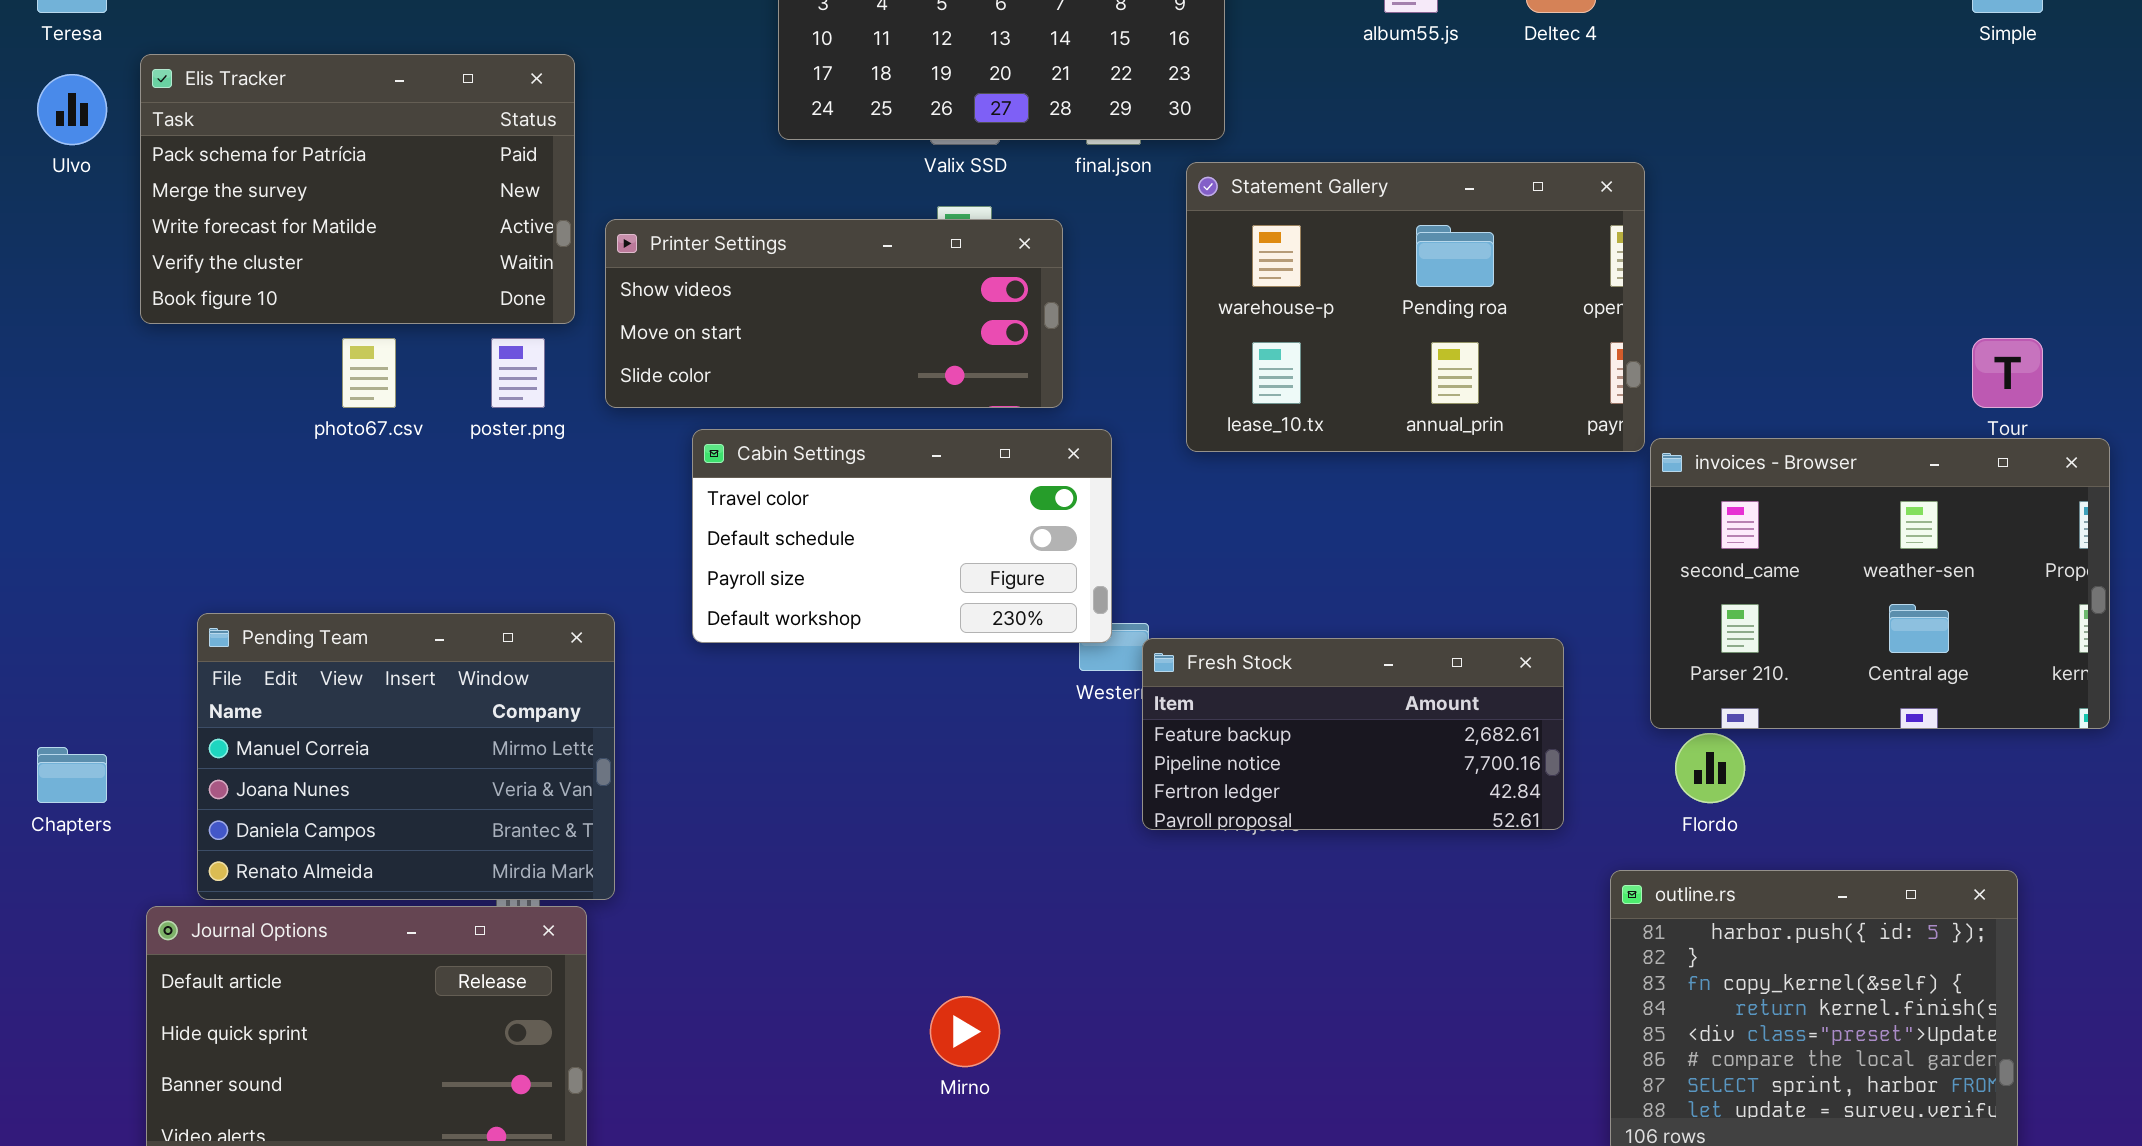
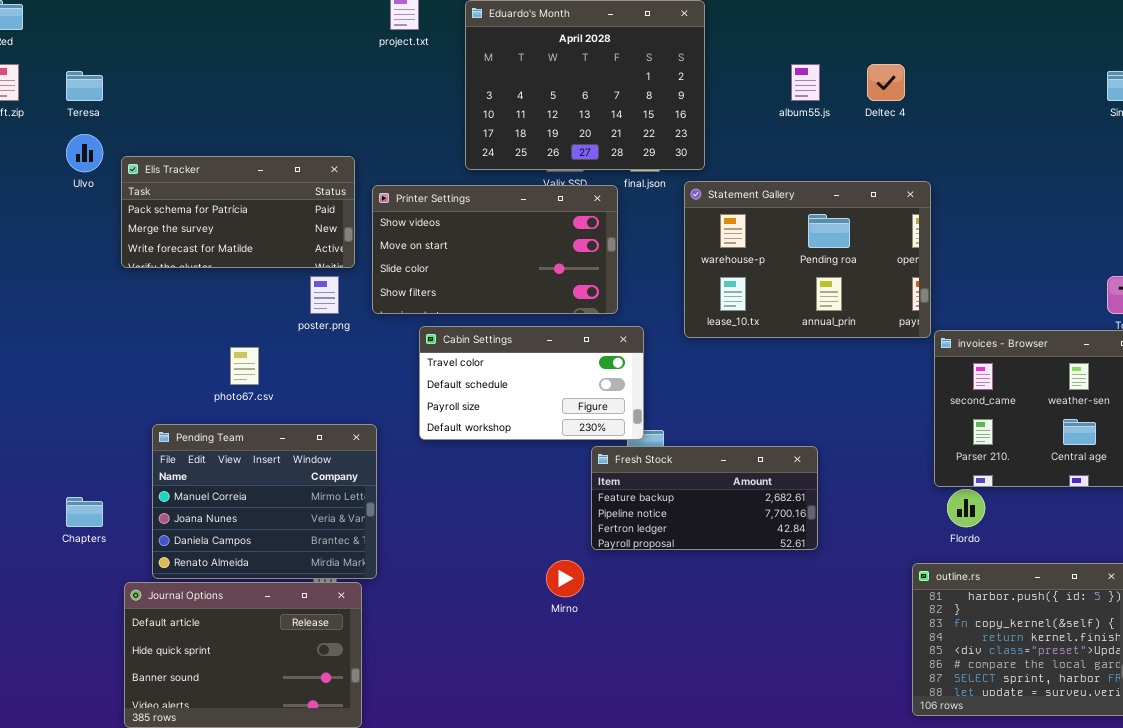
Elis Tracker: [140,54,575,324] -> [121,156,355,268], resized
Printer Settings: [605,219,1063,408] -> [372,185,618,314], resized
photo67.csv: [342,338,396,408] -> [230,347,259,385], moved
Fresh Stock: [1142,638,1564,830] -> [591,446,818,550], moved
Mirno: [930,996,1000,1067] -> [546,560,584,597], moved

